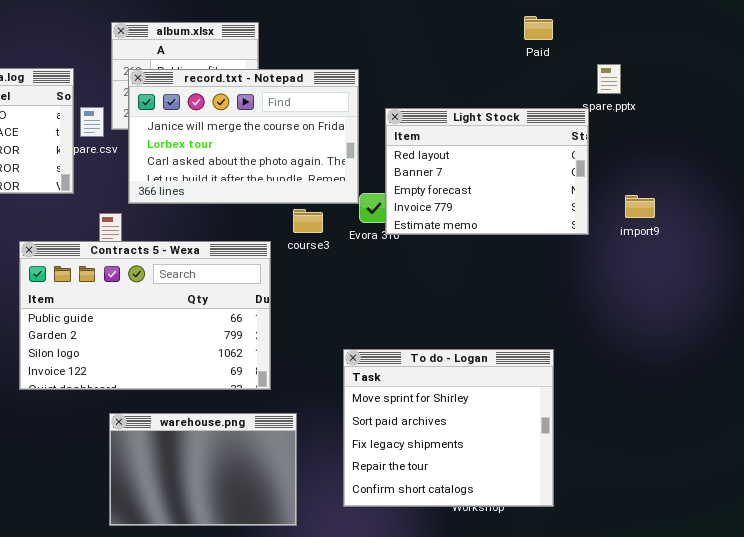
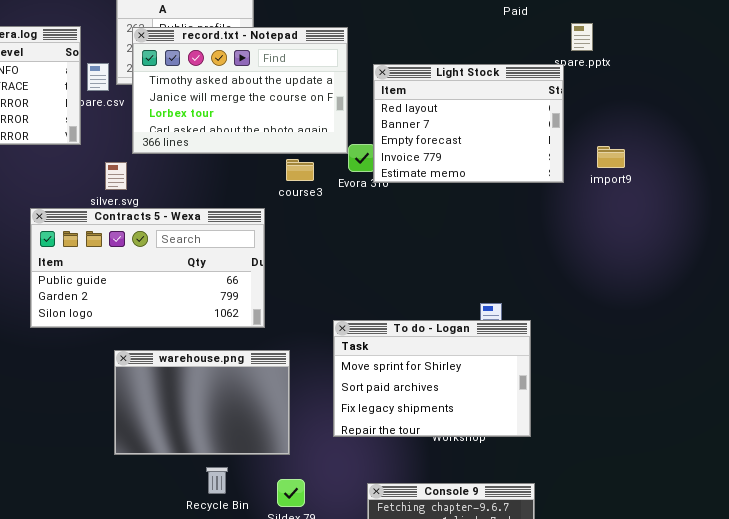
record.txt - Notepad: [128,69,359,204] -> [132,27,348,154], scrolled up 1 row
Contracts 5 - Wexa: [19,241,271,390] -> [30,208,265,328], resized
To do - Logan: [343,349,554,507] -> [333,320,531,437], resized

